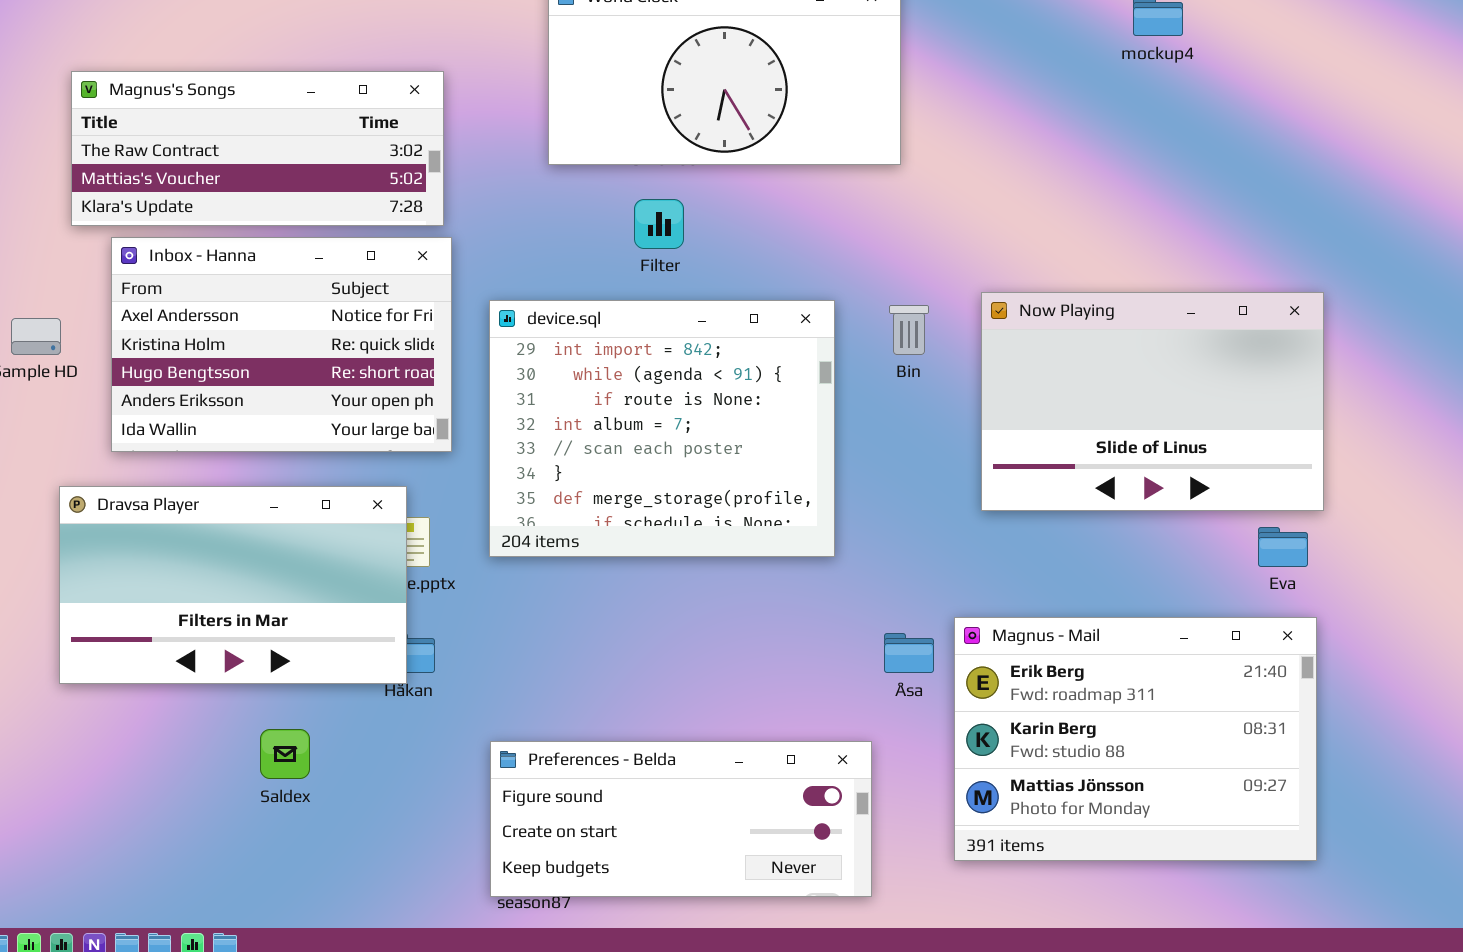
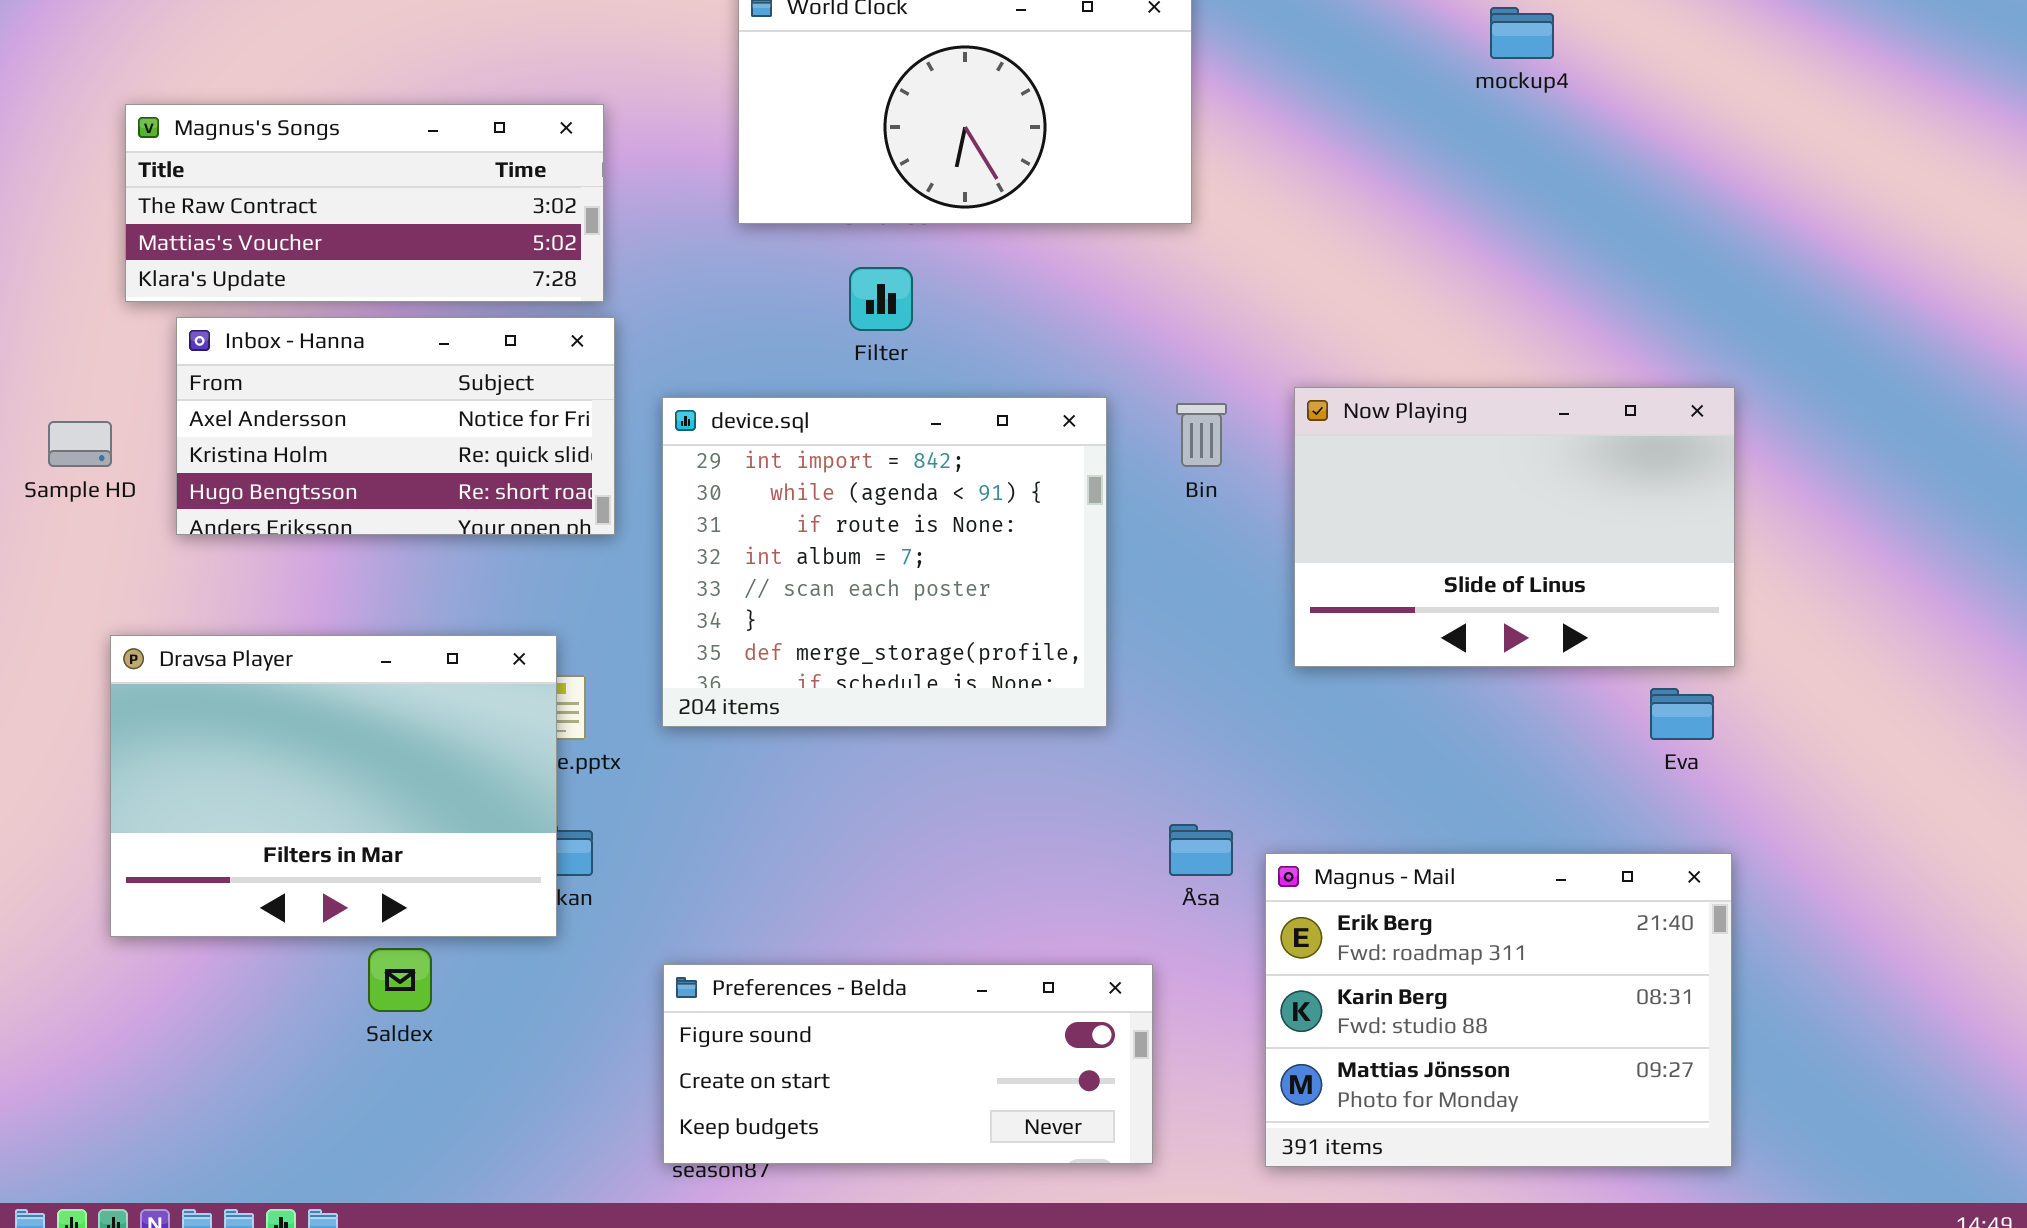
Inbox - Hanna: [111,237,452,452] -> [176,317,615,535], resized
Dravsa Player: [59,486,407,684] -> [110,635,557,937], resized
Magnus - Mail: [954,617,1317,861] -> [1265,853,1732,1167], moved

